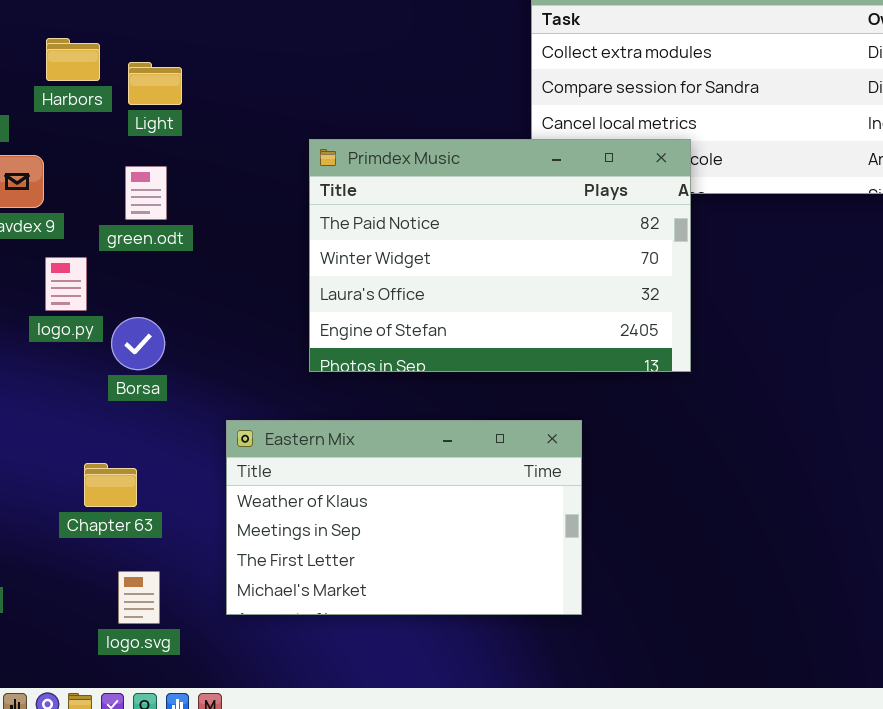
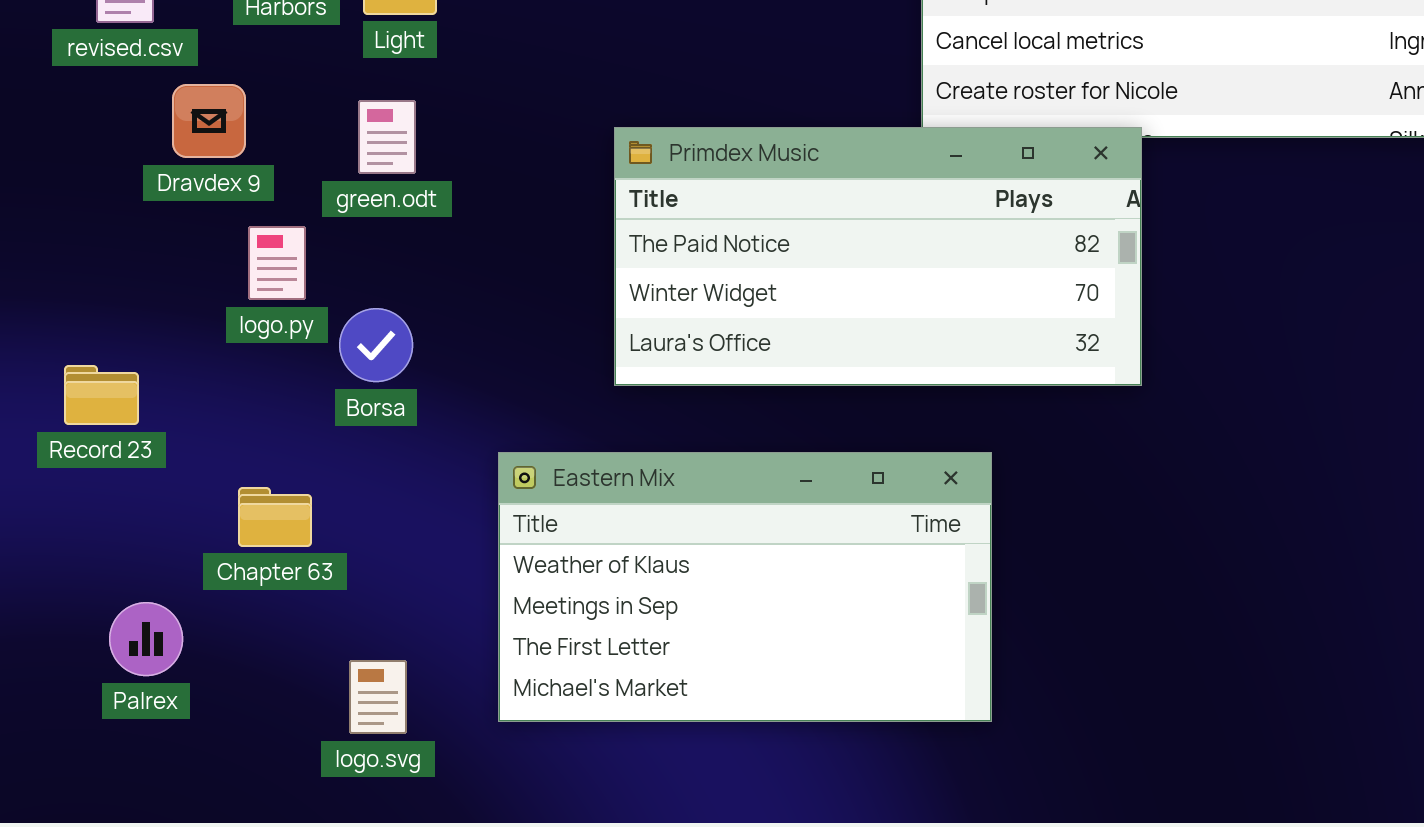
Primdex Music: [309,139,691,372] -> [614,127,1142,386], resized
Chapter 63: [84,463,137,507] -> [238,487,312,547], moved

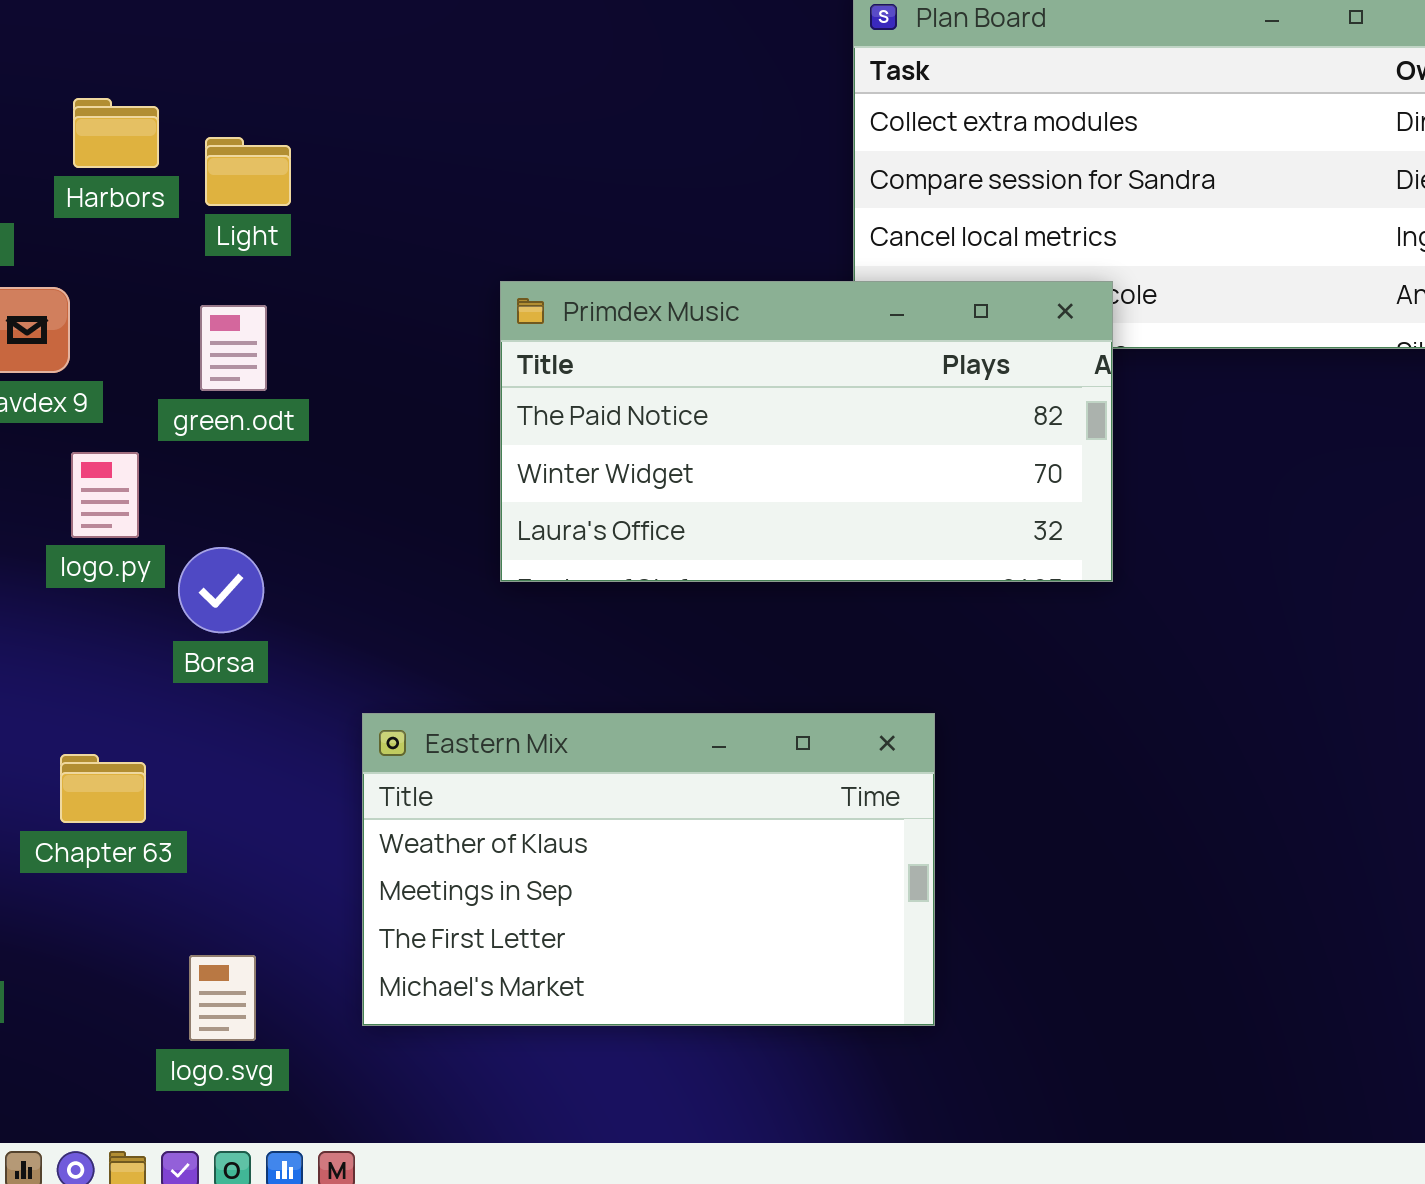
Primdex Music: [614,127,1142,386] -> [500,281,1113,582], moved

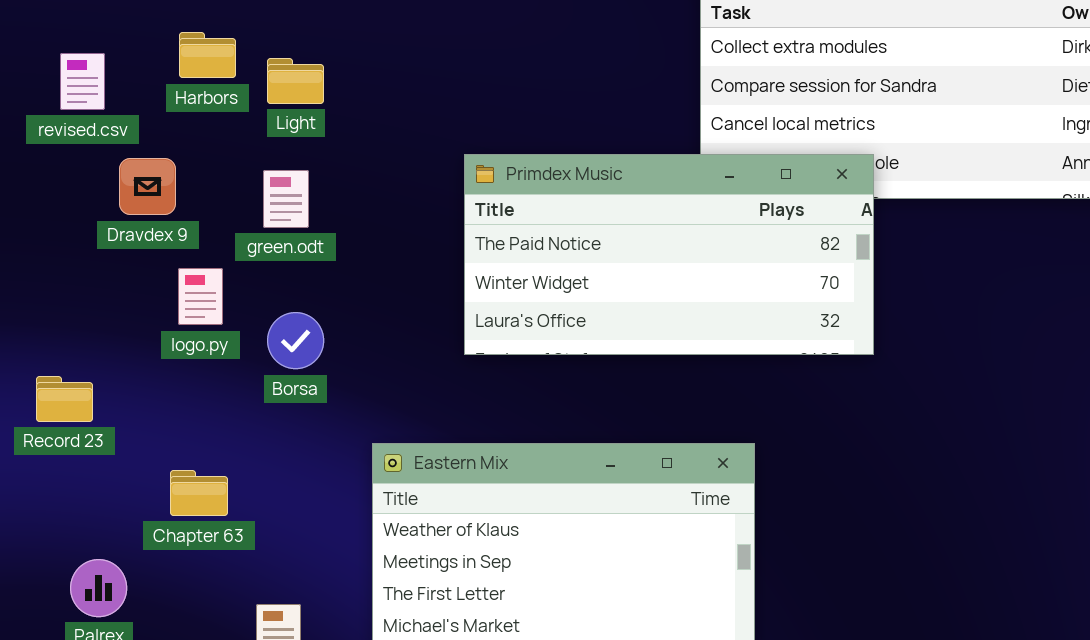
Borsa: [178,547,264,633] -> [267,312,324,369], moved

